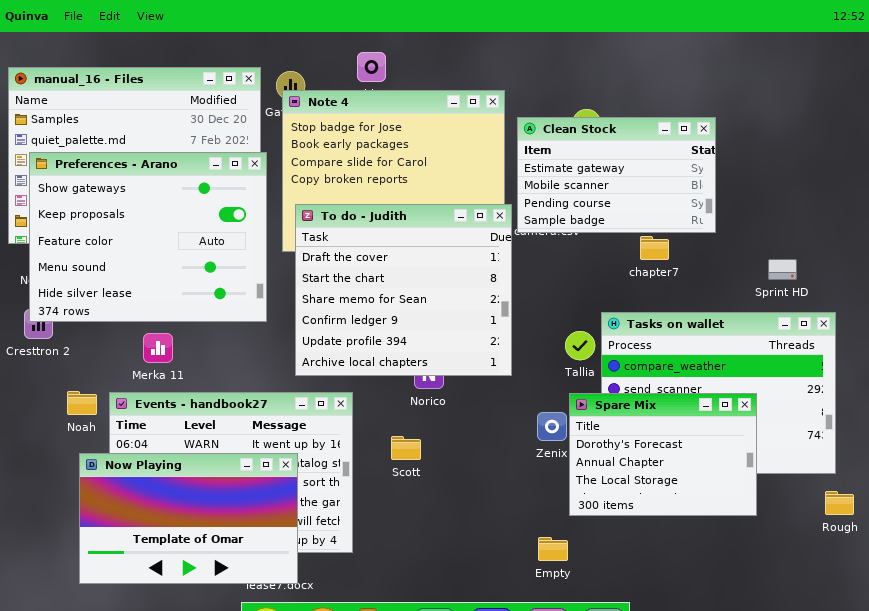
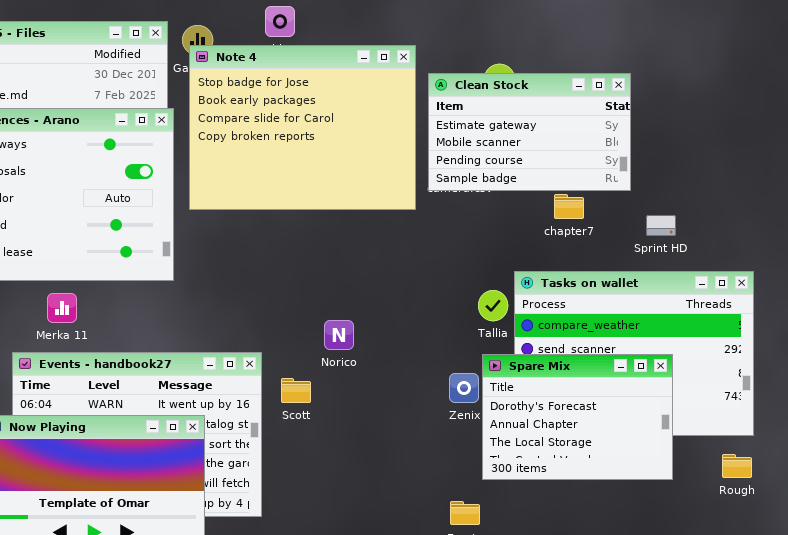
To do - Judith: [295,204,512,376] -> none, closed
Sprint HD: [768,259,797,280] -> [646,215,676,236], moved
Scott: [391,436,421,460] -> [281,378,311,403], moved
Rough: [825,491,854,515] -> [722,454,752,478], moved

